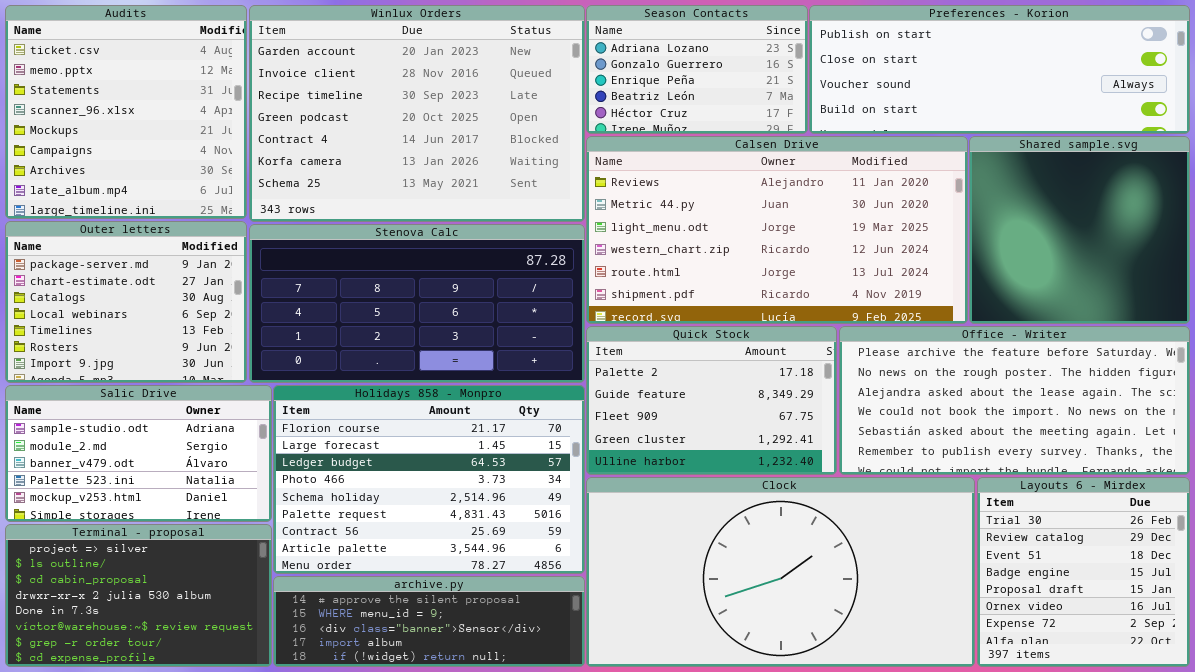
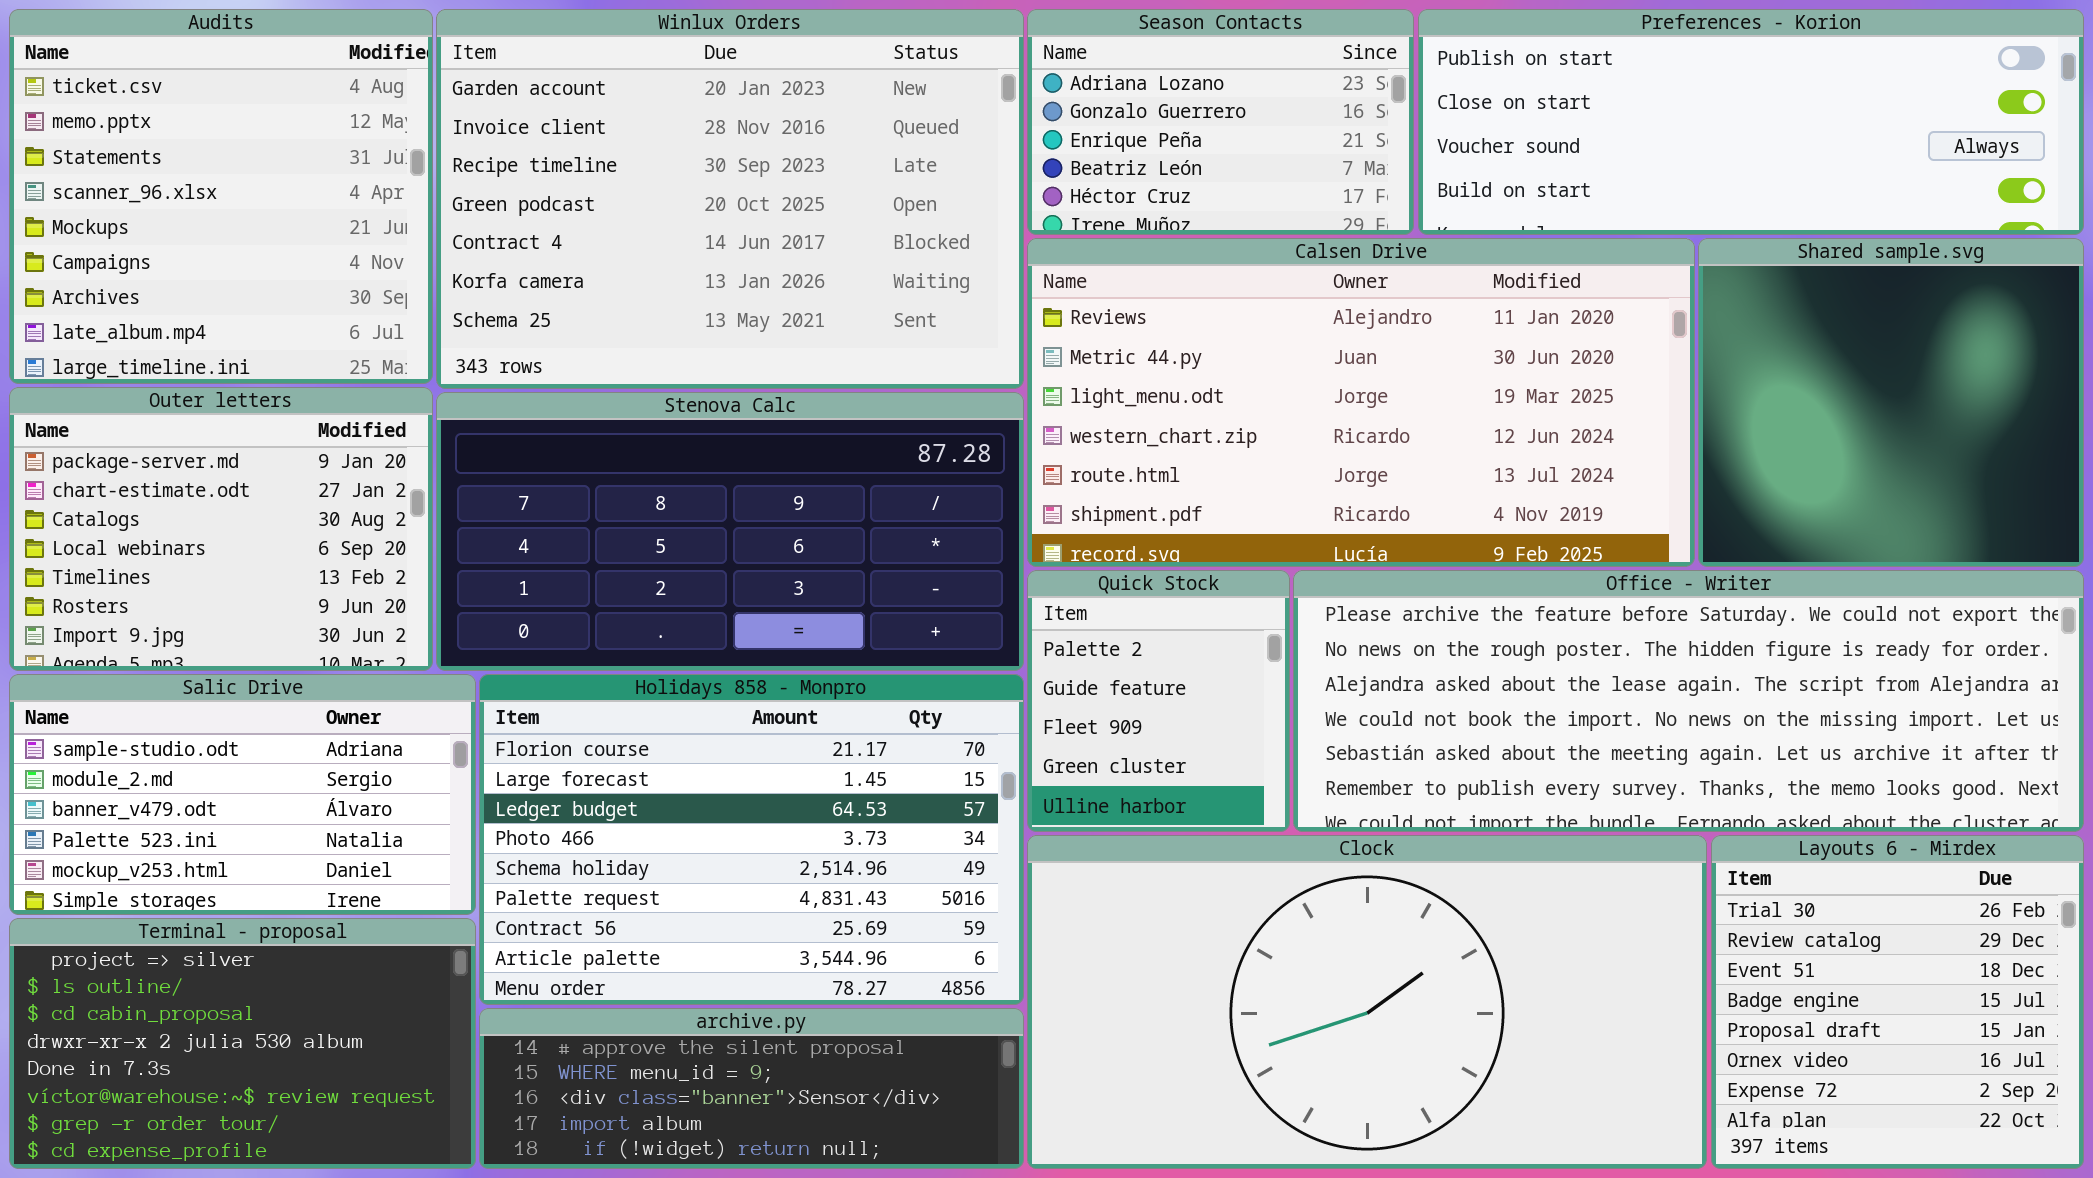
Quick Stock: [586,326,837,475] -> [1027,570,1290,832], resized
Office - Writer: [839,326,1190,475] -> [1293,570,2084,832], resized

